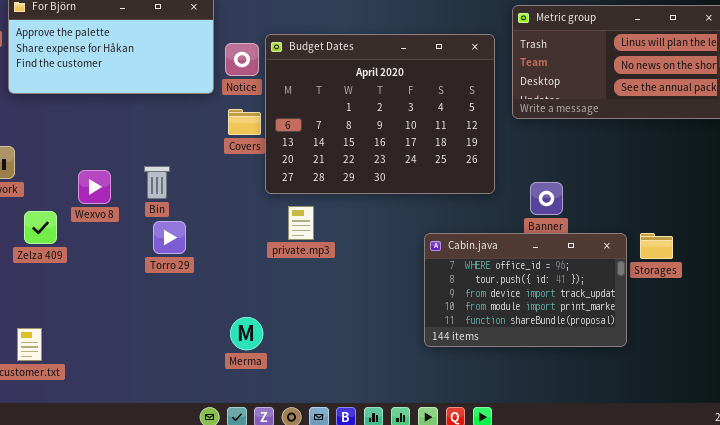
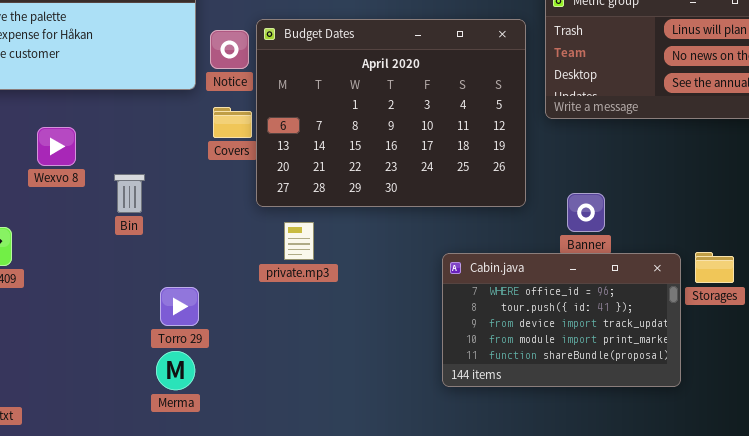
Wexvo 8: [78,170,111,204] -> [37,127,76,166], moved
Torro 29: [153,221,186,254] -> [160,287,199,326], moved
Merma: [230,317,263,350] -> [156,351,195,390], moved

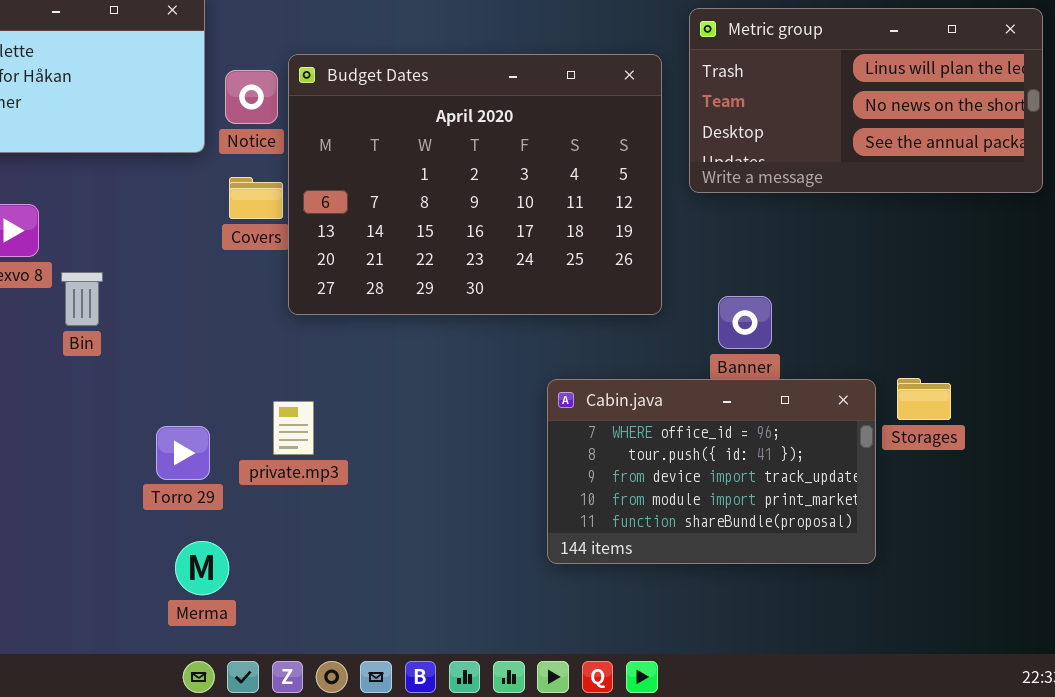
Bin: [114,174,145,213] -> [61,272,103,326], moved
private.mp3: [284,222,314,260] -> [273,401,314,455], moved
Merma: [156,351,195,390] -> [175,541,229,595], moved

